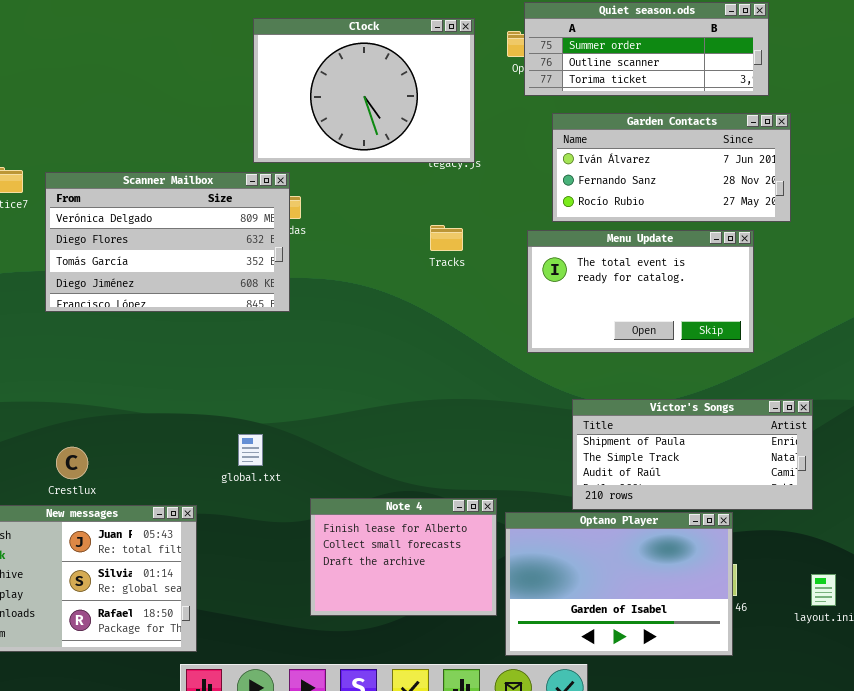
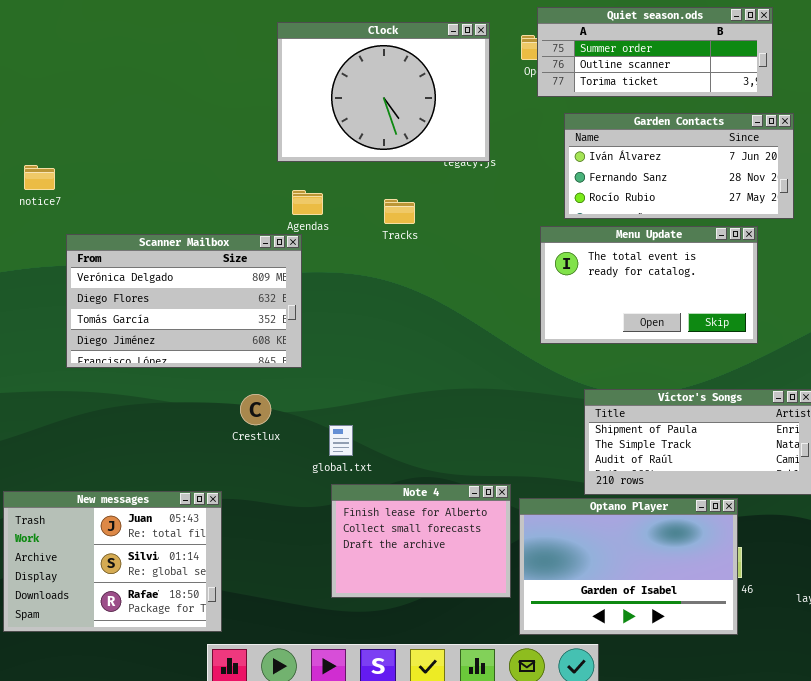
Scanner Mailbox: [45,172,290,312] -> [66,234,302,368], moved
Tracks: [430,225,463,251] -> [384,199,415,224], moved
global.txt: [238,434,263,466] -> [329,425,353,456], moved
Crestlux: [56,447,88,479] -> [240,394,271,425], moved

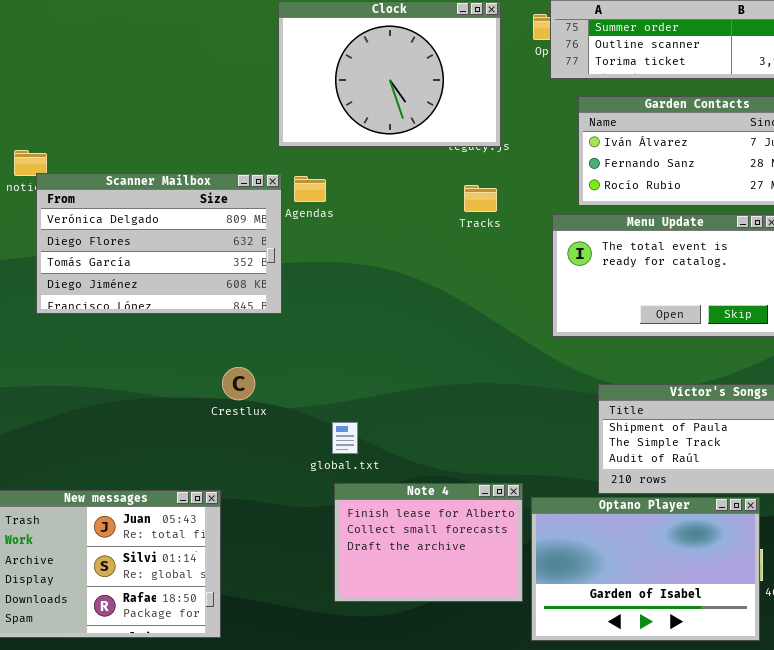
Tracks: [384,199,415,224] -> [464,185,497,212], moved
Scanner Mailbox: [66,234,302,368] -> [36,173,282,314], moved
Crestlux: [240,394,271,425] -> [222,367,255,400], moved

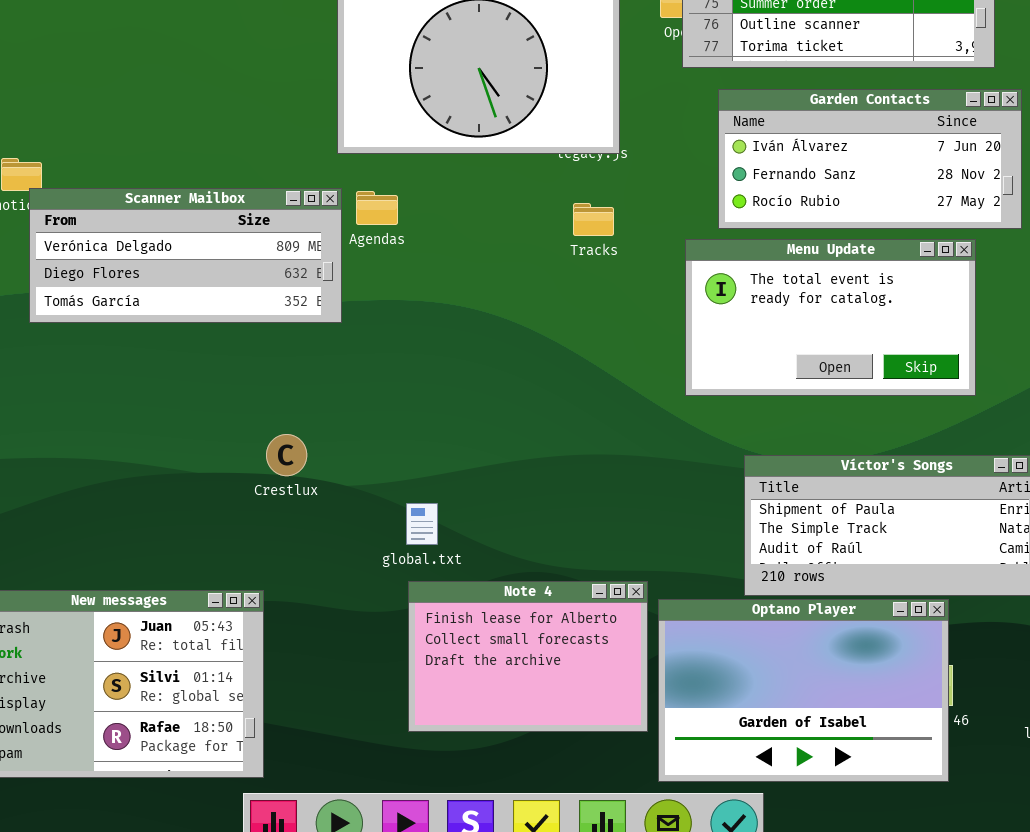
Scanner Mailbox: [36,173,282,314] -> [29,188,342,323], resized

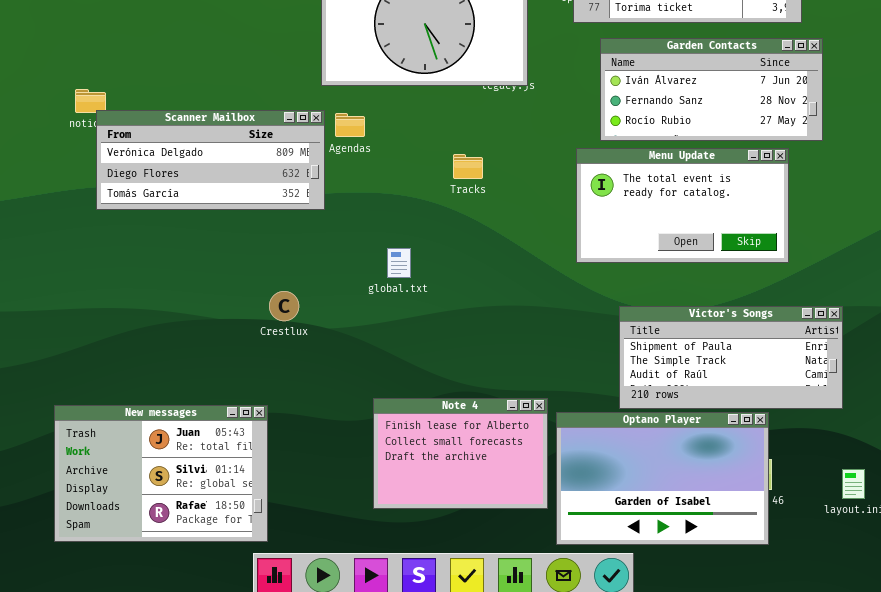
Tracks: [573,203,614,236] -> [453,154,483,179], moved
global.txt: [406,503,438,545] -> [387,248,411,278], moved

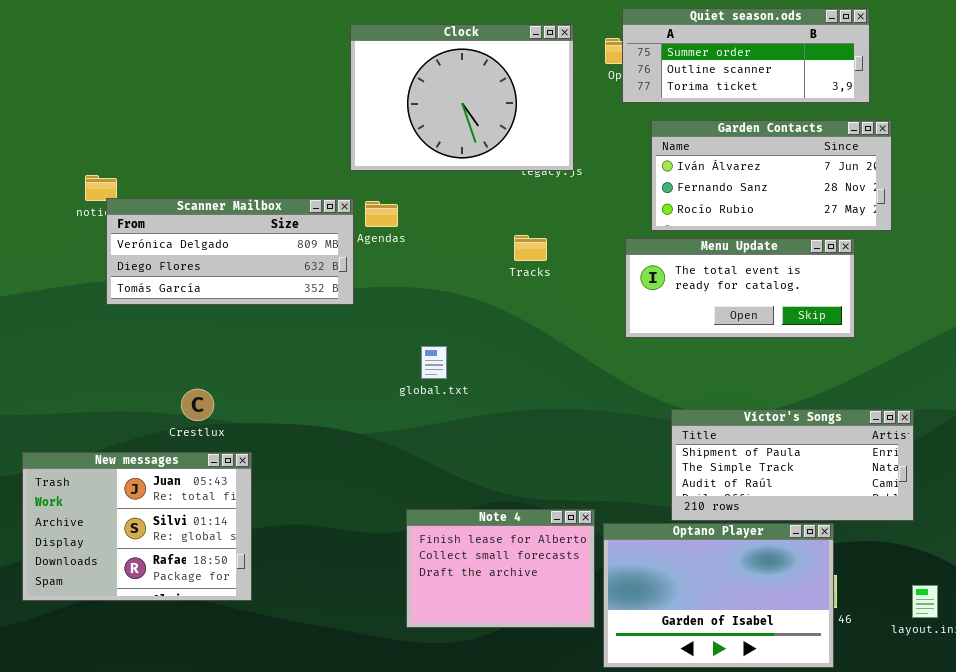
Menu Update: [576,148,789,263] -> [625,238,855,338], resized
Tracks: [453,154,483,179] -> [514,235,547,261], moved
Crestlux: [269,291,299,321] -> [181,389,214,421], moved
New messages: [54,405,268,542] -> [22,452,252,601], moved

